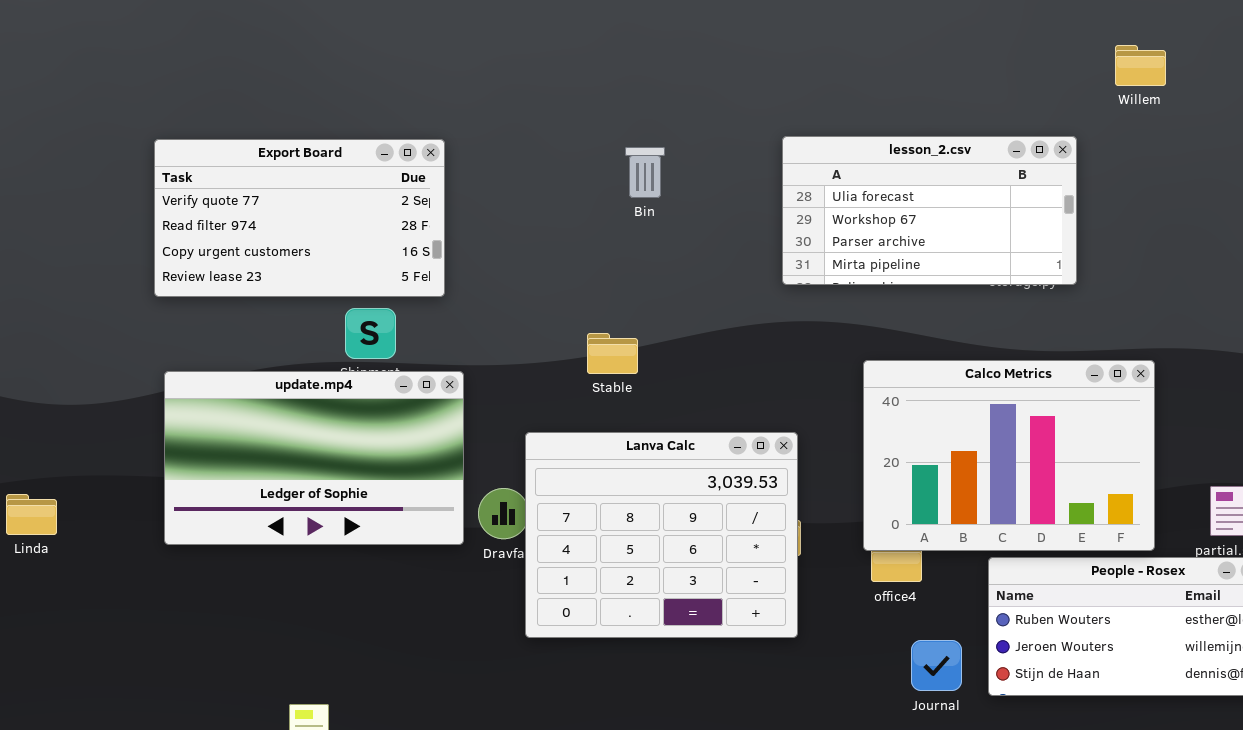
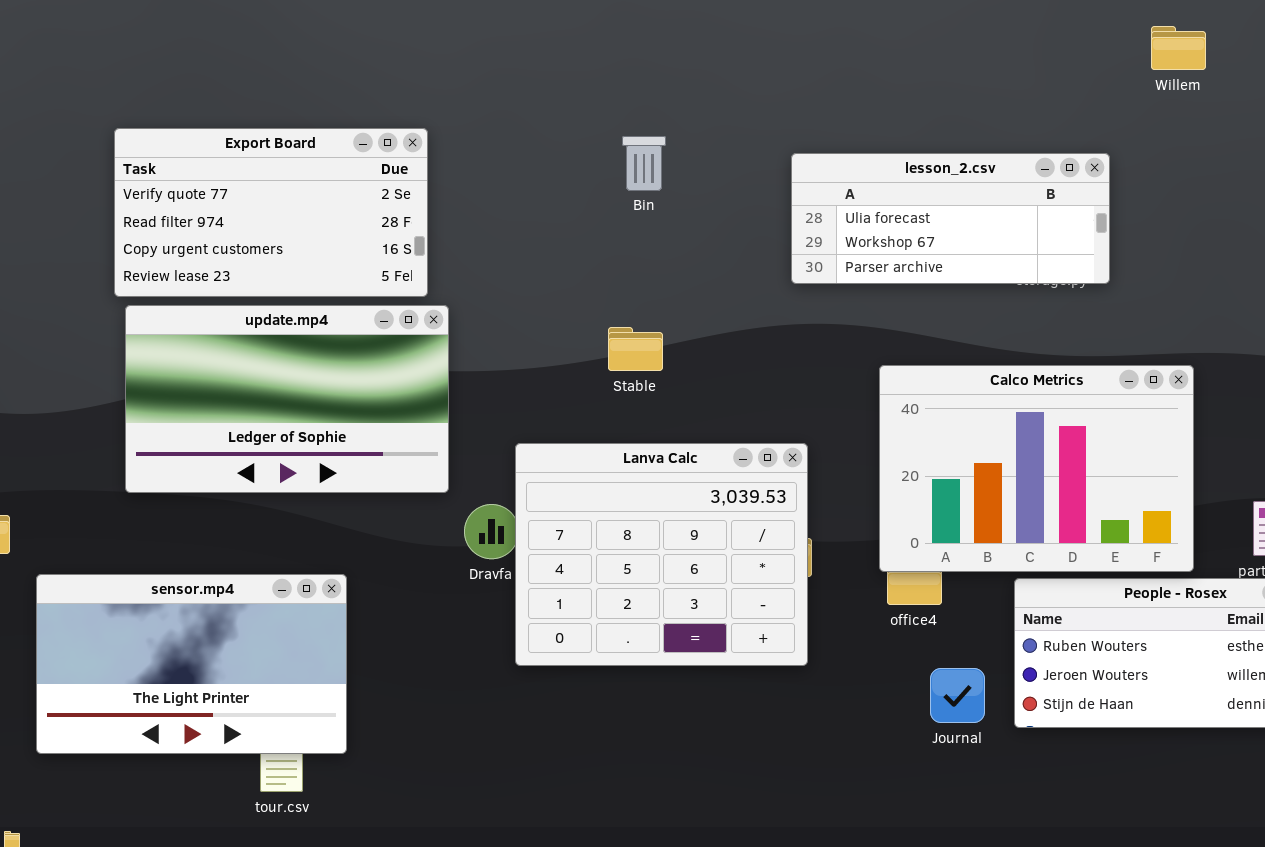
lesson_2.csv: [782,136,1077,285] -> [791,153,1110,284], resized
Stable: [587,333,638,374] -> [608,327,663,371], moved
update.mp4: [164,371,464,545] -> [125,305,449,493], moved
sensor.mp4: none -> [36,574,347,754], opened

